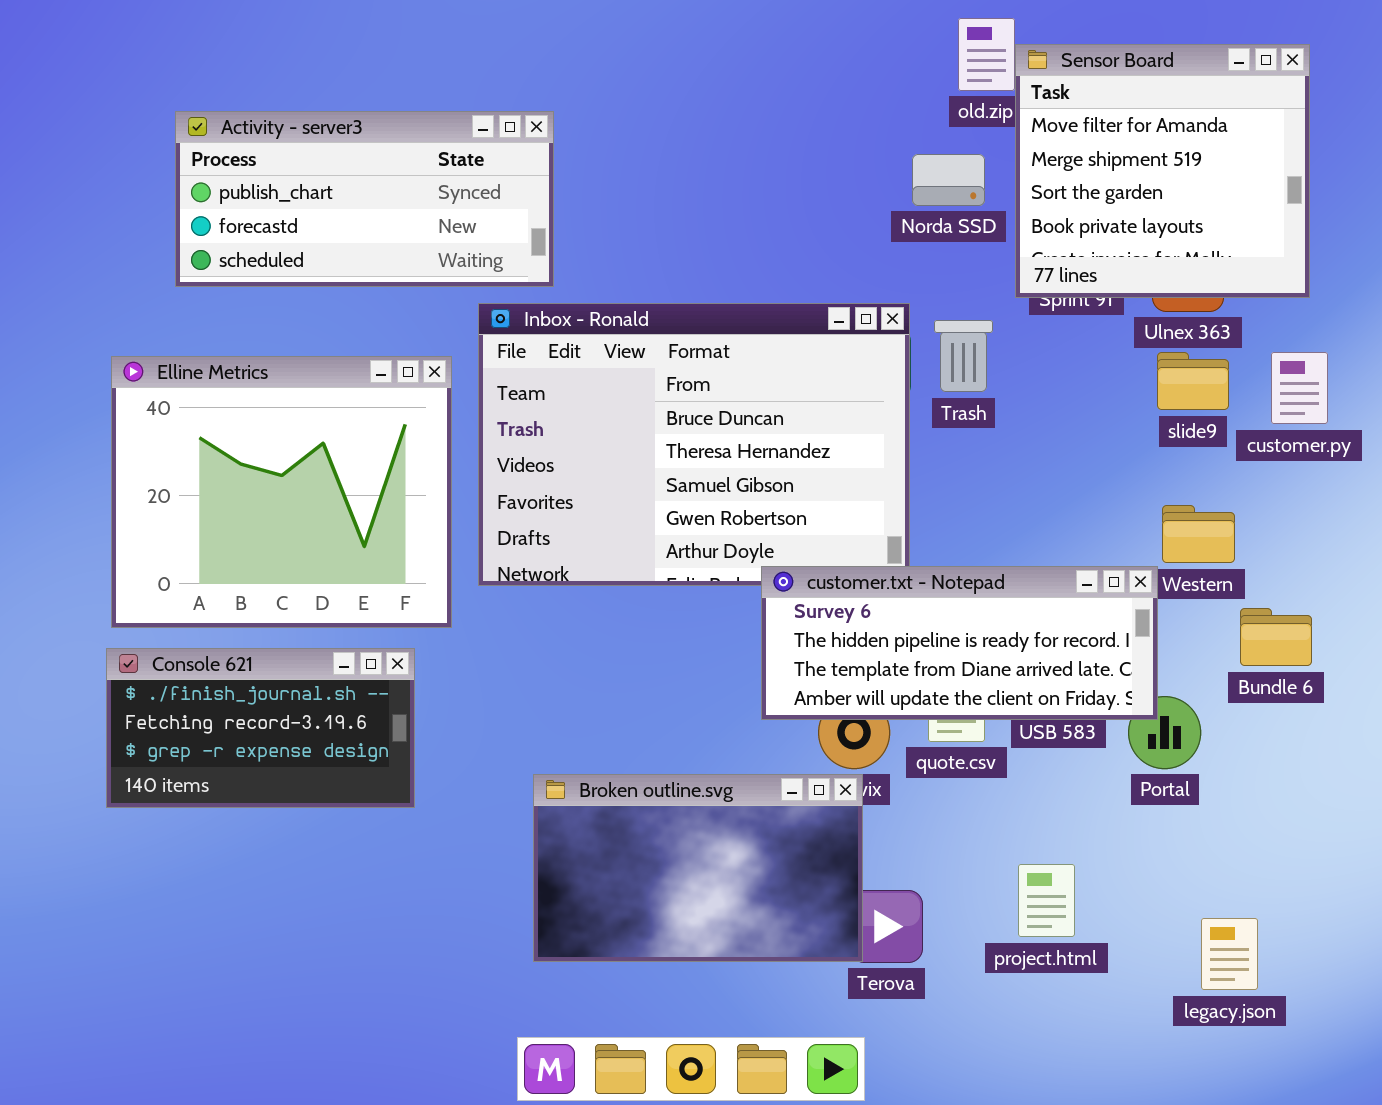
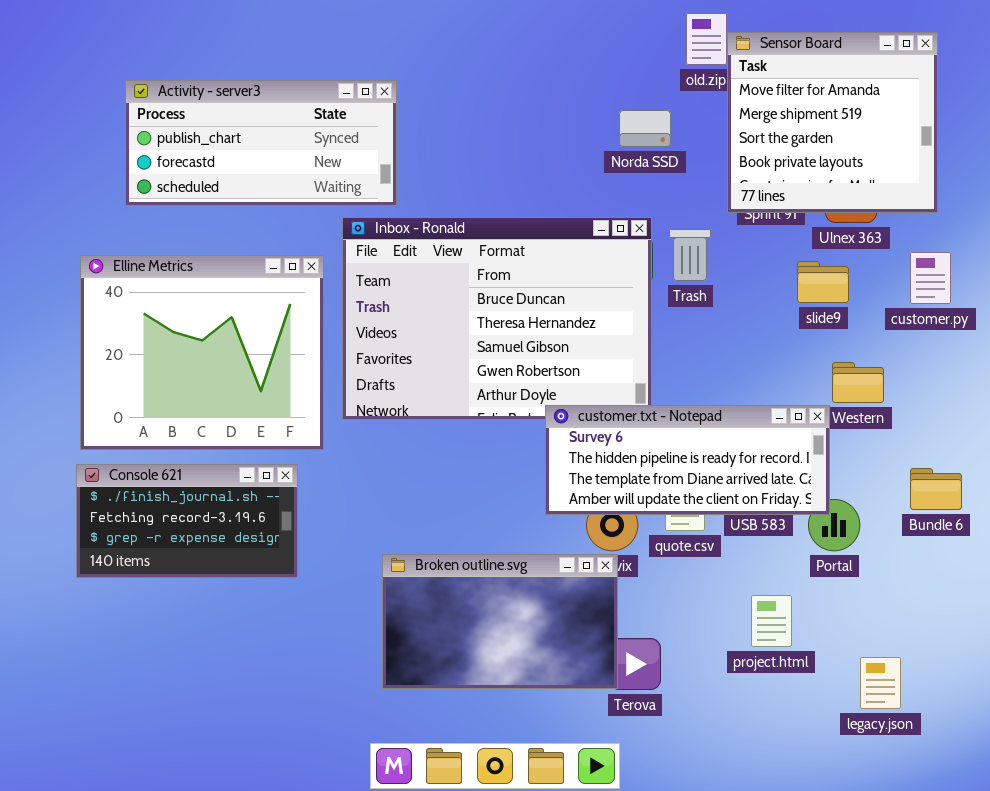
Norda SSD: [912,154,985,206] -> [619,110,671,147], moved
slide9: [1157,352,1229,410] -> [797,261,849,303], moved
Bundle 6: [1240,608,1312,666] -> [910,468,962,510], moved
project.html: [1018,864,1075,937] -> [751,595,792,647], moved

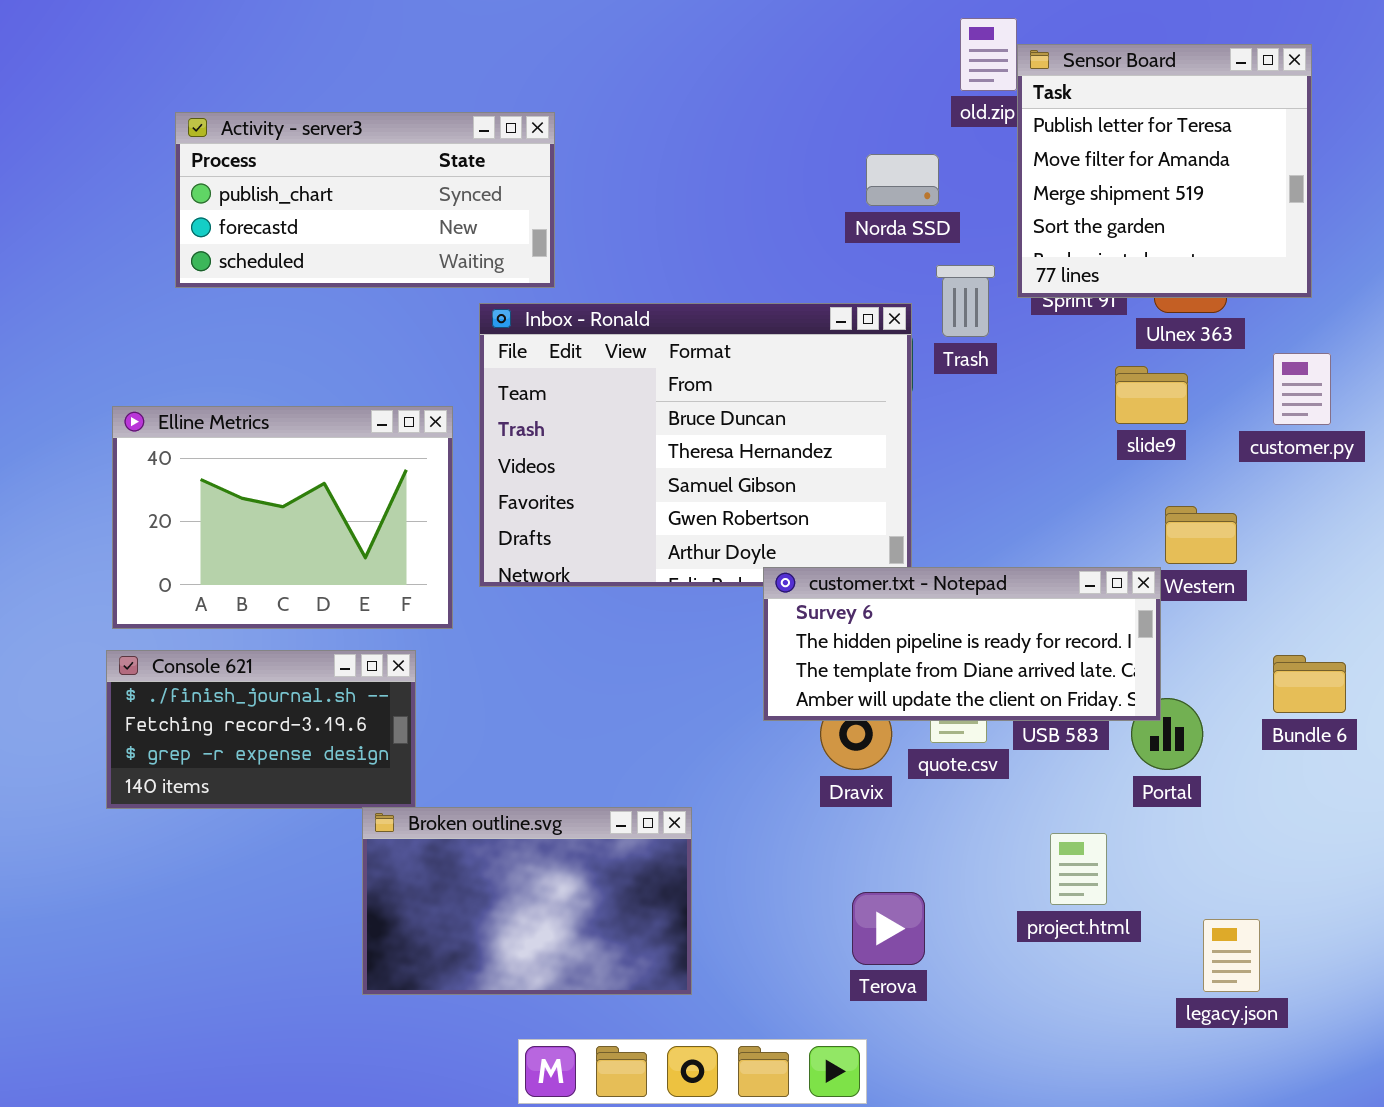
Sensor Board: [727,32,938,213] -> [1017,44,1312,298], scrolled up 1 row
Trash: [669,229,711,281] -> [936,265,995,337], moved
Elline Metrics: [80,255,324,450] -> [112,406,453,629], resized
Broken outline.svg: [382,554,618,689] -> [362,807,692,995], moved

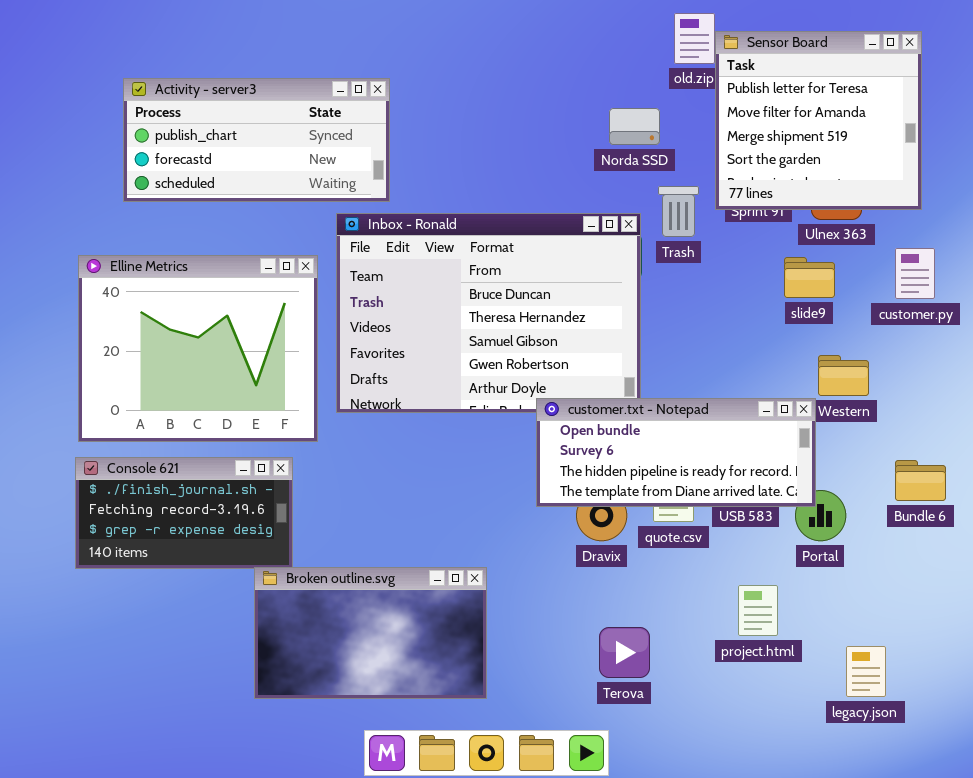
Elline Metrics: [112,406,453,629] -> [78,255,318,442], resized
customer.txt - Notepad: [763,567,1161,721] -> [536,398,816,507], scrolled up 1 row

